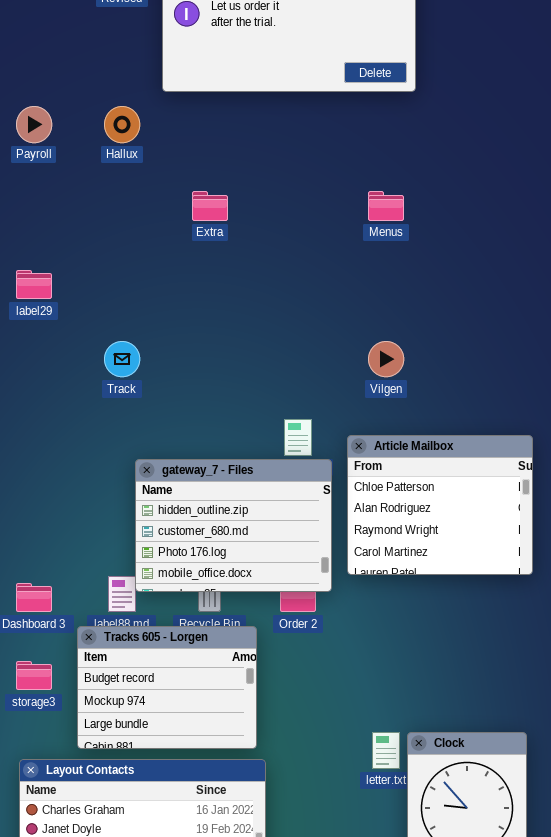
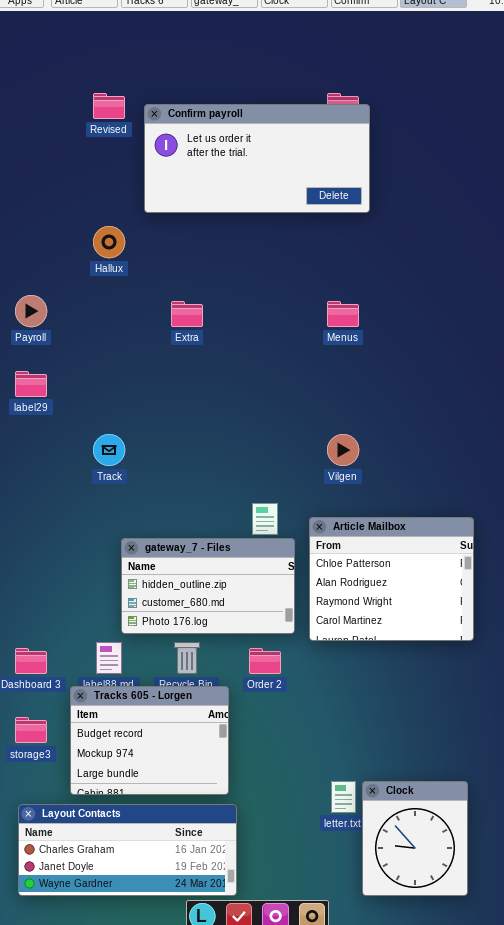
Payroll: [16,106,52,143] -> [15,295,47,327], moved
gateway_7 - Files: [135,459,332,592] -> [121,538,295,634], resized

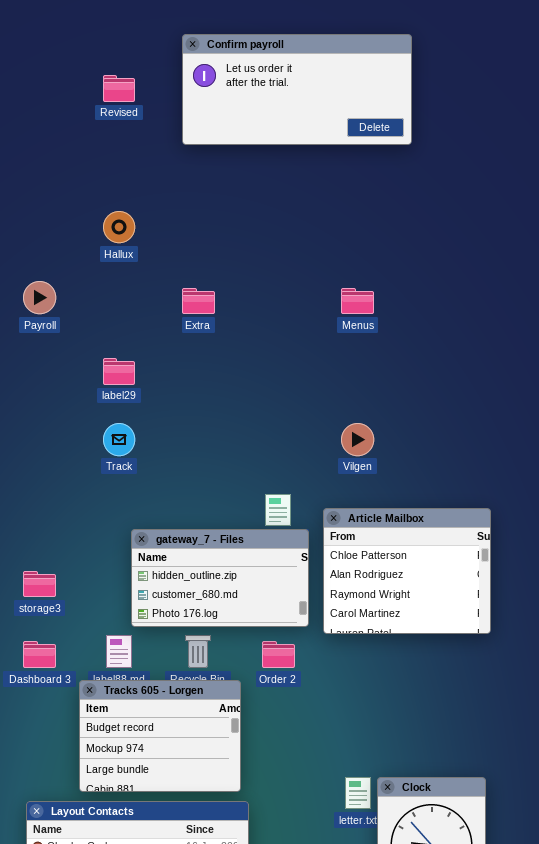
Confirm payroll: [144,104,370,213] -> [182,34,412,145], moved
label29: [15,371,47,397] -> [103,358,135,385], moved
storage3: [15,717,47,743] -> [23,571,56,597], moved

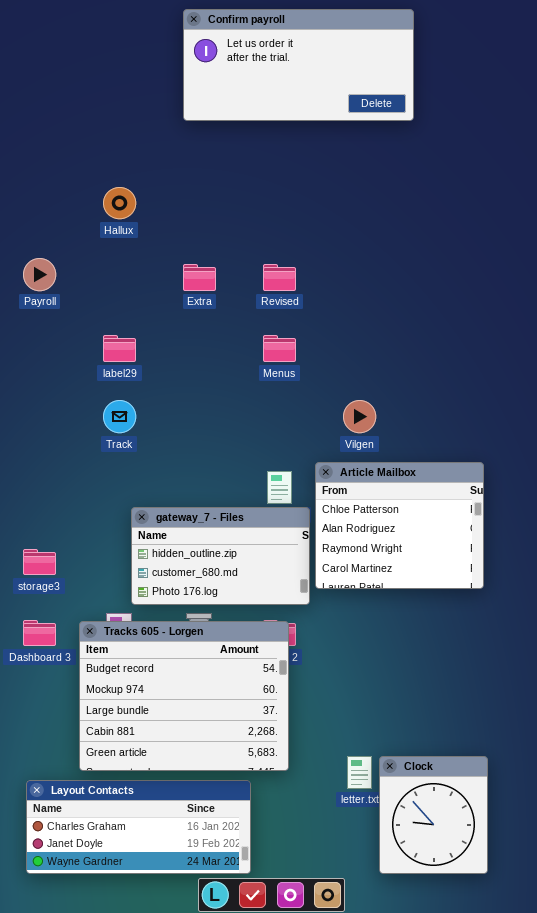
Revised: [103,75,135,102] -> [263,264,296,291], moved
Menus: [341,288,374,314] -> [263,335,296,362], moved
Article Mailbox: [323,508,491,634] -> [315,462,484,589], moved
Tracks 605 - Lorgen: [79,680,241,792] -> [79,621,289,771], resized

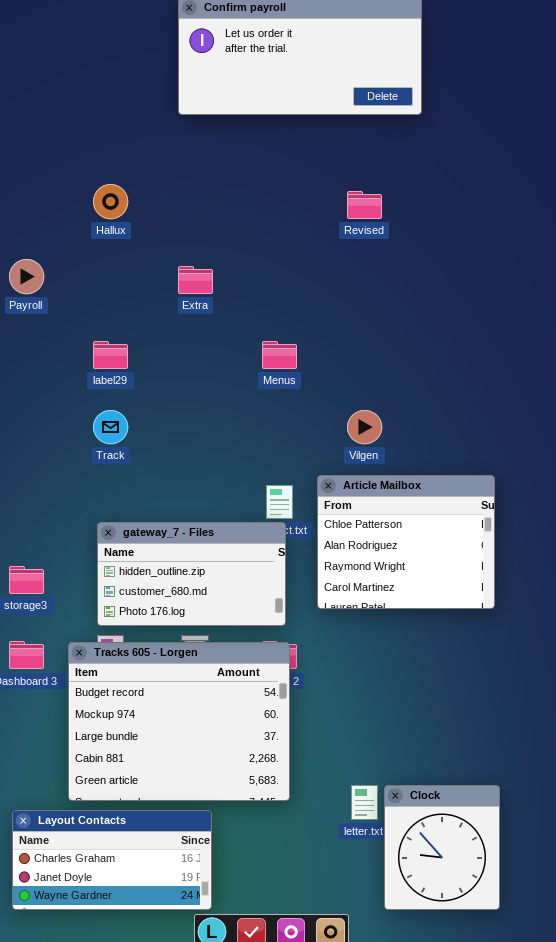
Revised: [263,264,296,291] -> [347,191,382,219], moved
gateway_7 - Files: [131,507,310,605] -> [97,522,286,626], moved
Layout Contacts: [26,780,251,874] -> [12,810,212,910], resized

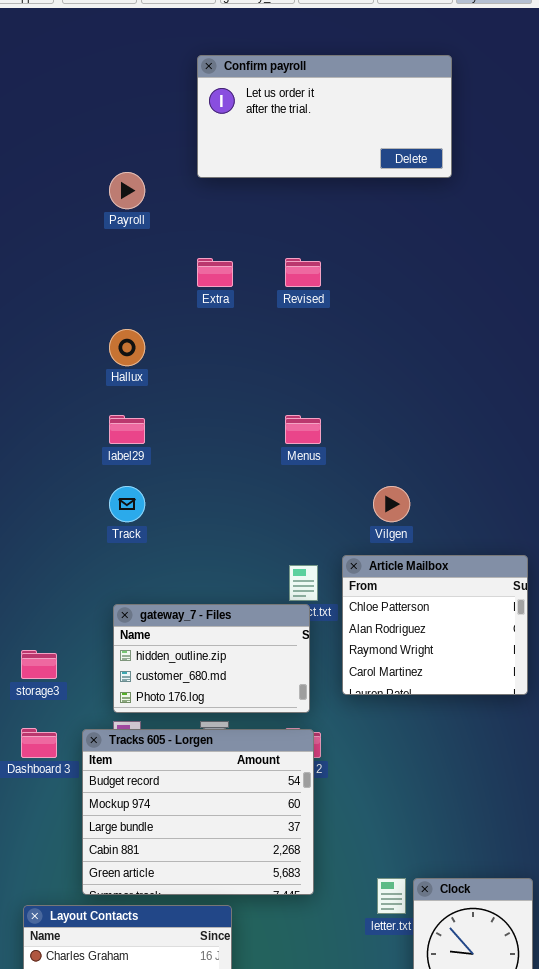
Hallux: [93,184,128,219] -> [109,329,145,366], moved
Revised: [347,191,382,219] -> [285,258,321,287], moved
Payroll: [9,259,44,294] -> [109,172,145,209], moved
Extra: [178,266,213,294] -> [197,258,233,287], moved

